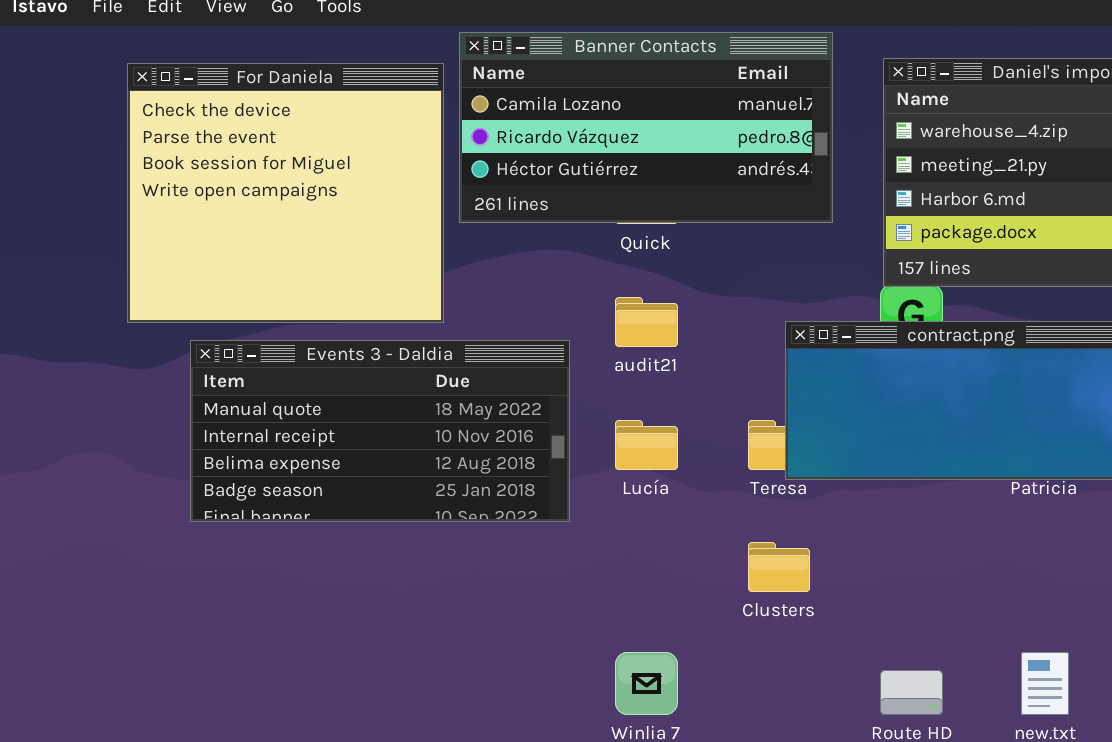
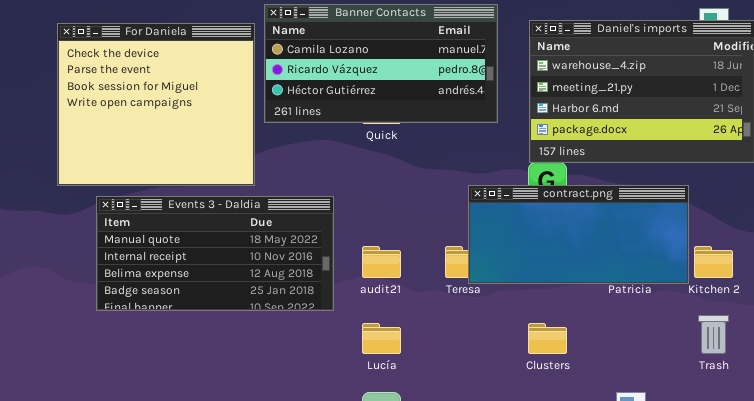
audit21: [615,297,678,347] -> [362,246,401,278], moved
Lucía: [615,420,678,470] -> [362,323,401,354], moved
Clusters: [748,542,810,592] -> [528,323,567,354], moved

